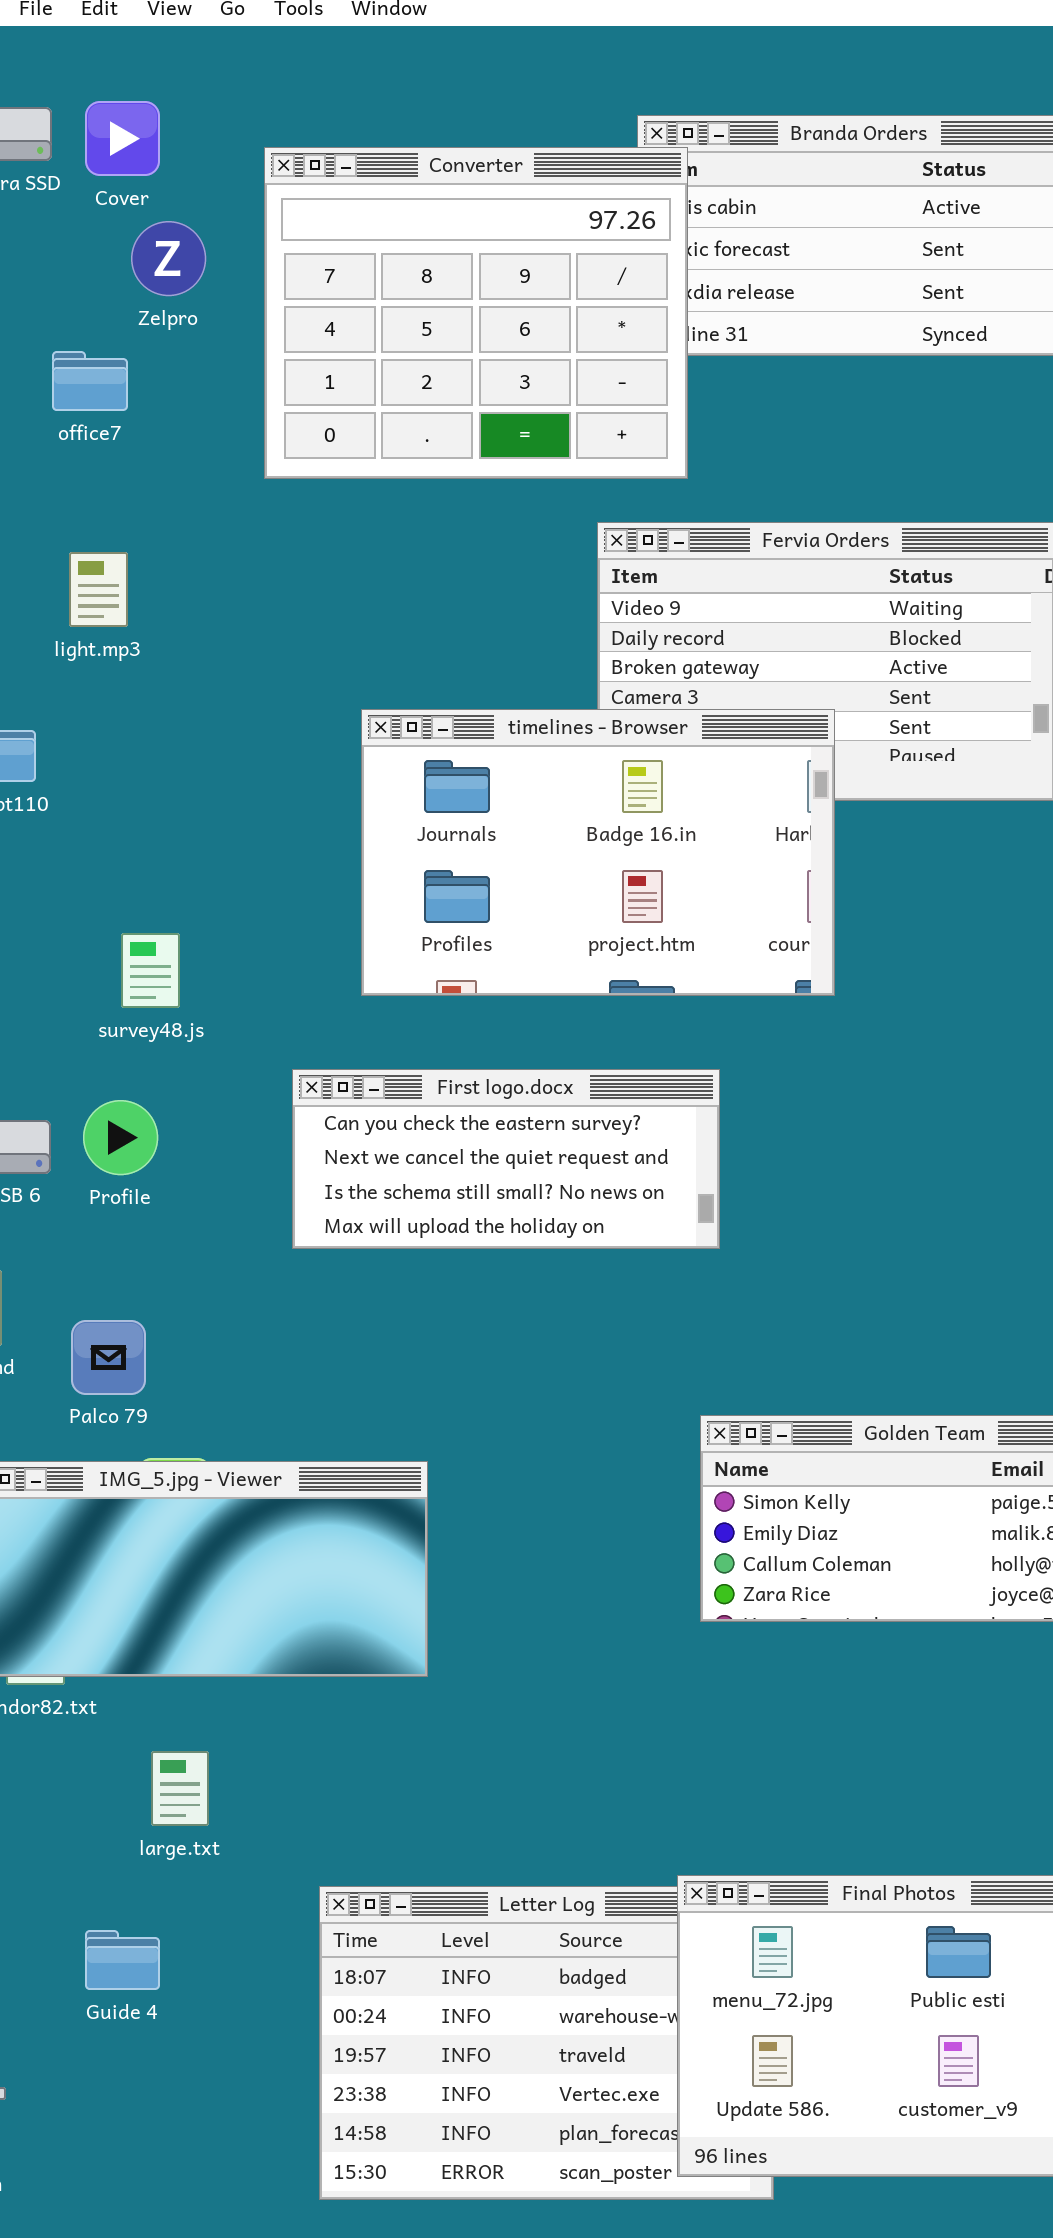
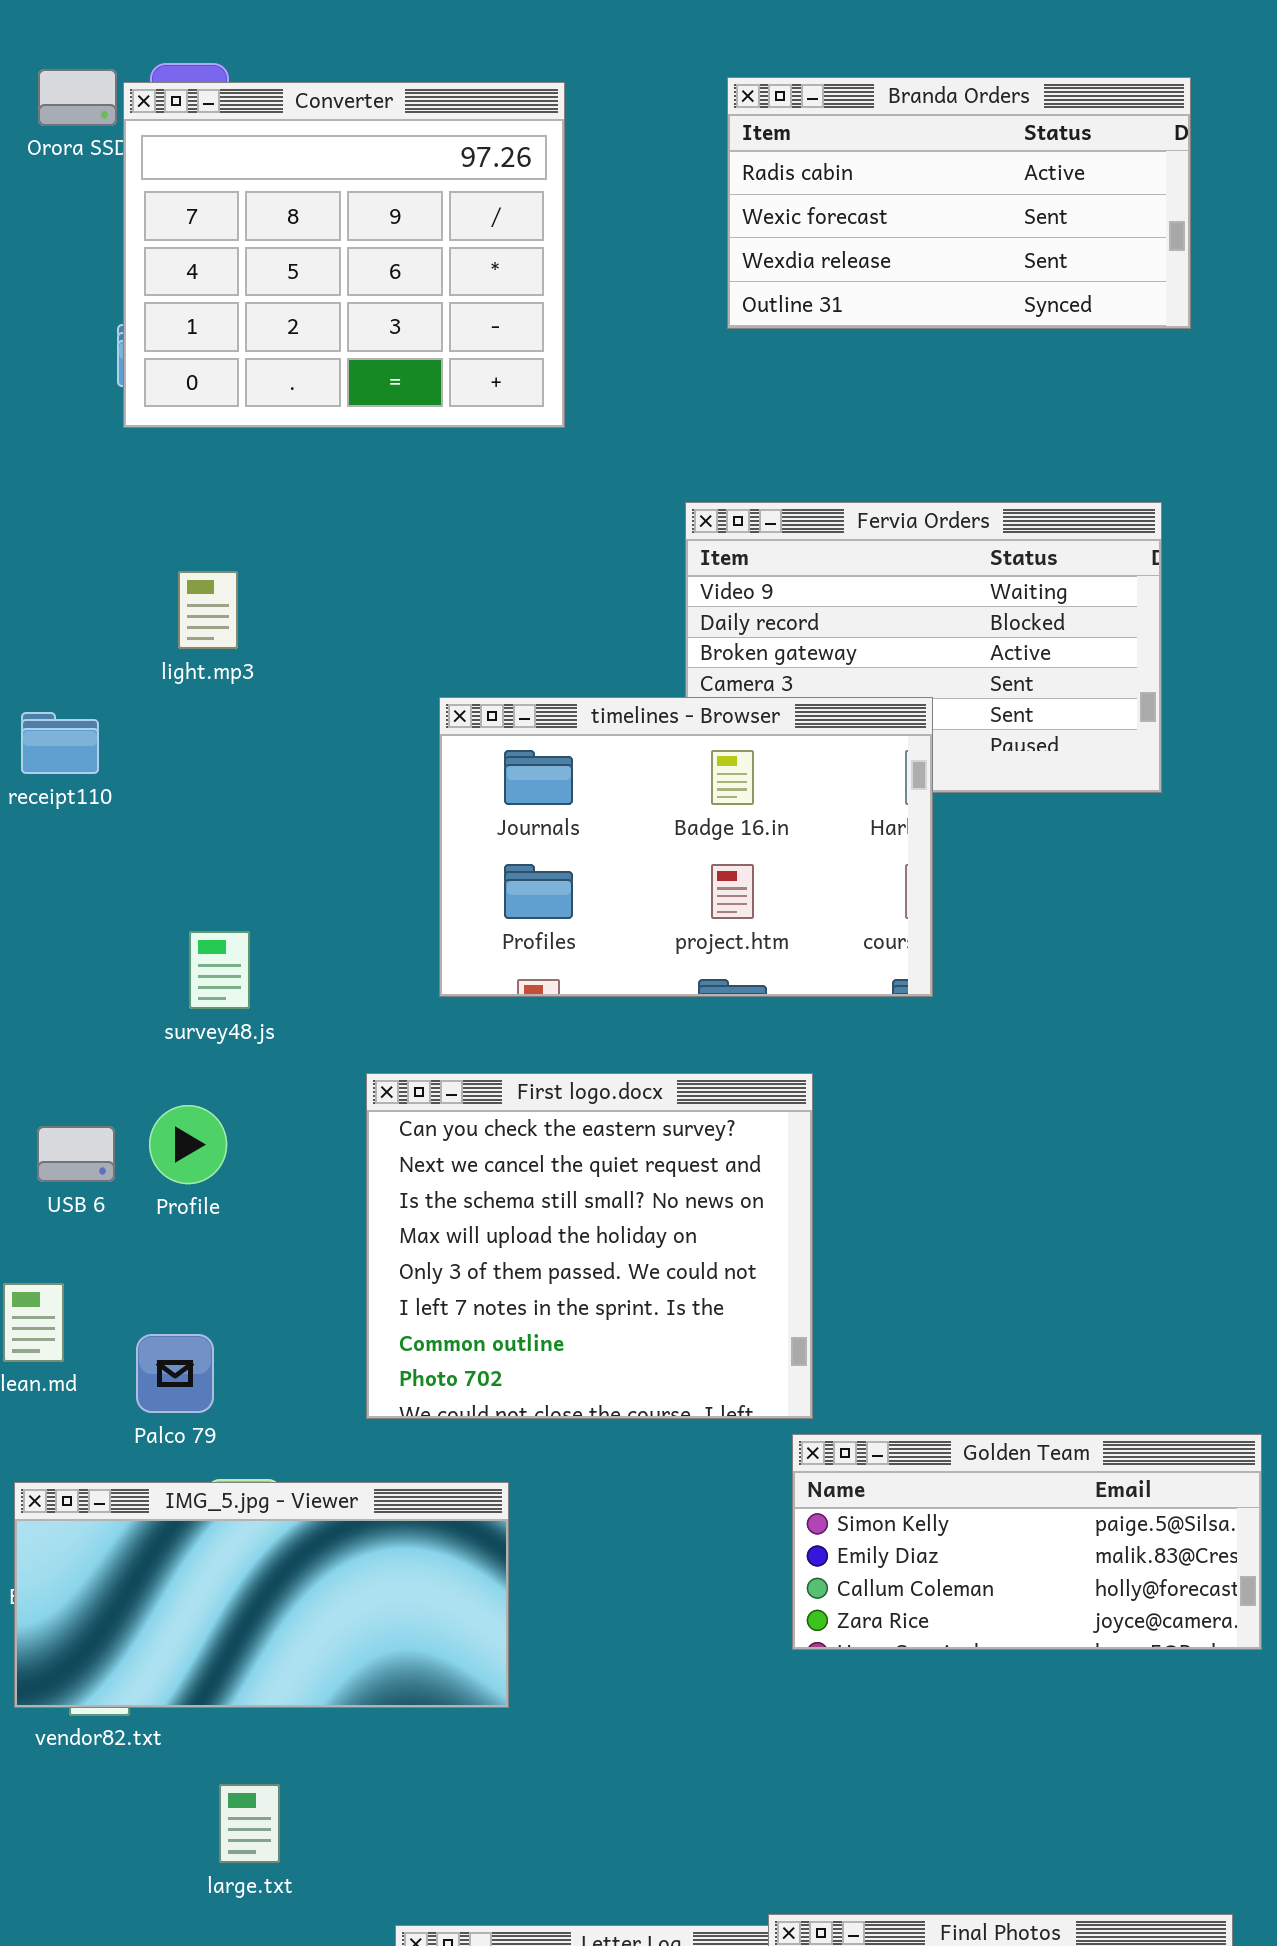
Converter: [264,147,688,479] -> [123,82,565,428], moved
light.mp3: [69,552,128,627] -> [178,571,238,649], moved
First logo.docx: [292,1069,720,1249] -> [366,1073,813,1419], resized

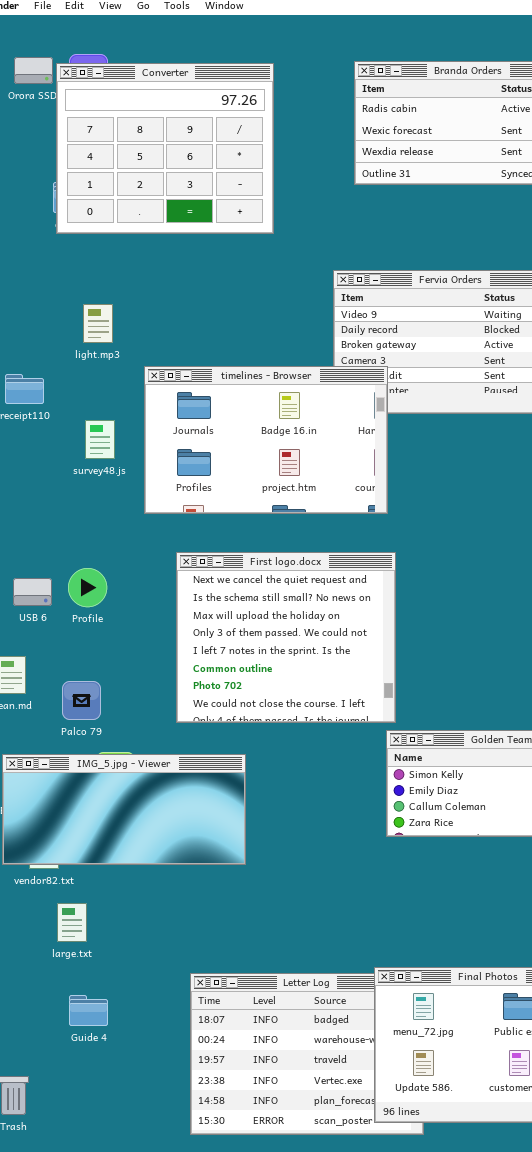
timelines - Browser: [439,697,933,997] -> [144,366,388,514], moved
survey48.js: [189,931,250,1009] -> [85,420,115,459], moved
First logo.docx: [366,1073,813,1419] -> [176,552,396,723], scrolled down 1 row
large.txt: [219,1784,280,1863] -> [57,903,87,942], moved

